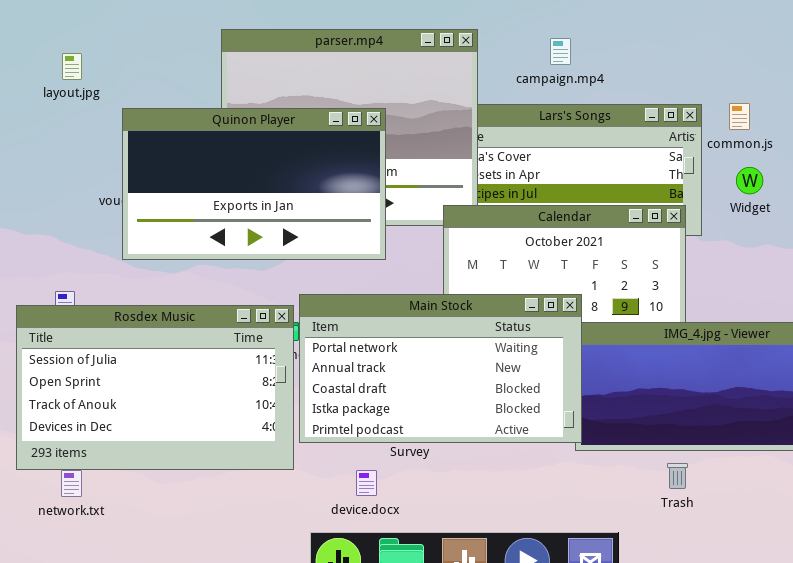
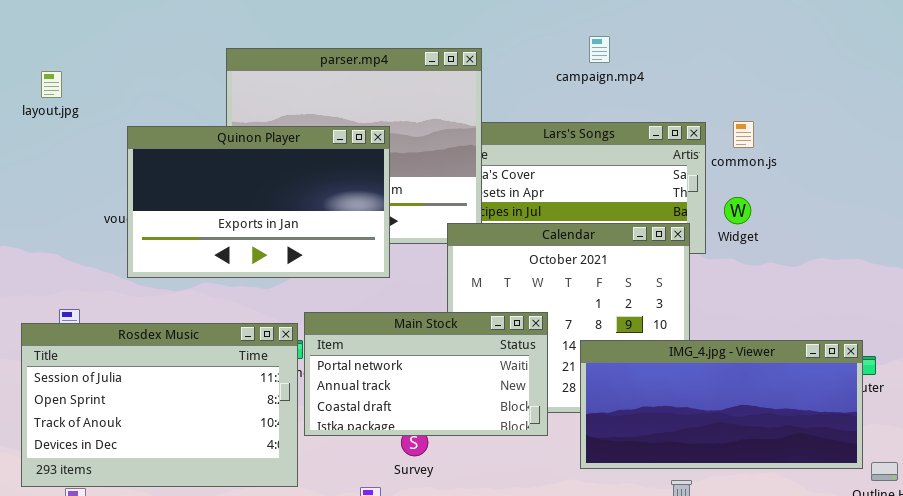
campaign.mp4: [550,38,571,65] -> [589,36,610,63], moved
layout.jpg: [62,53,82,80] -> [41,71,62,98], moved
Widget: [736,167,763,194] -> [724,197,751,224], moved
Main Stock: [299,294,582,443] -> [304,312,548,436], resized

